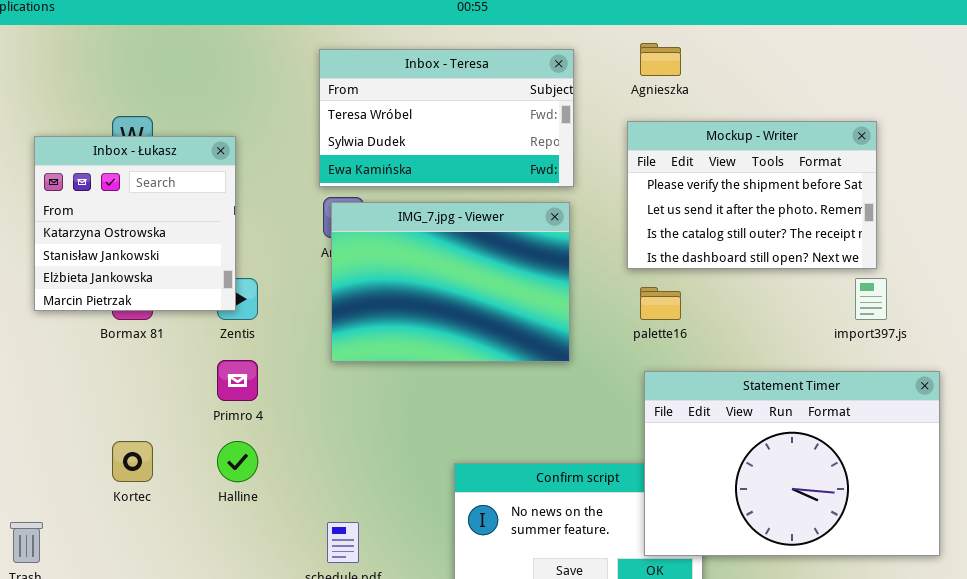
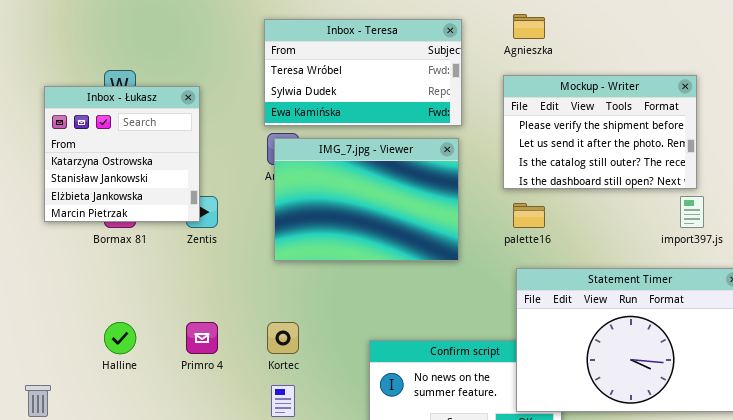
Primro 4: [217,360,258,401] -> [186,322,218,354], moved
Kortec: [112,441,153,482] -> [267,322,299,354], moved
Halline: [217,441,258,482] -> [104,322,136,354], moved

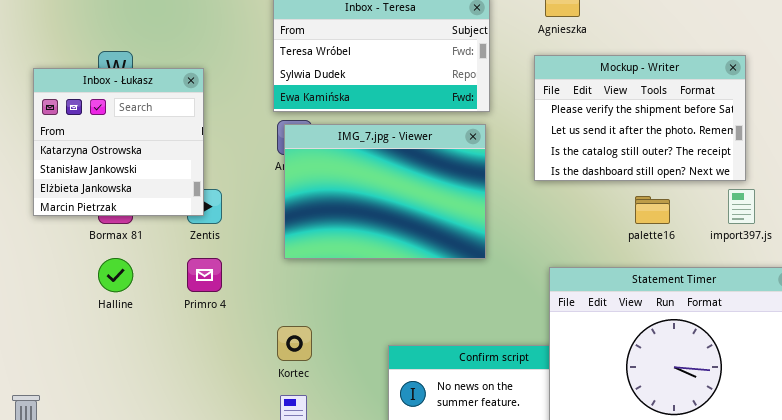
palette16: [513,203,545,228] -> [635,196,670,224], moved
Halline: [104,322,136,354] -> [98,258,133,292], moved
Primro 4: [186,322,218,354] -> [187,258,222,292], moved

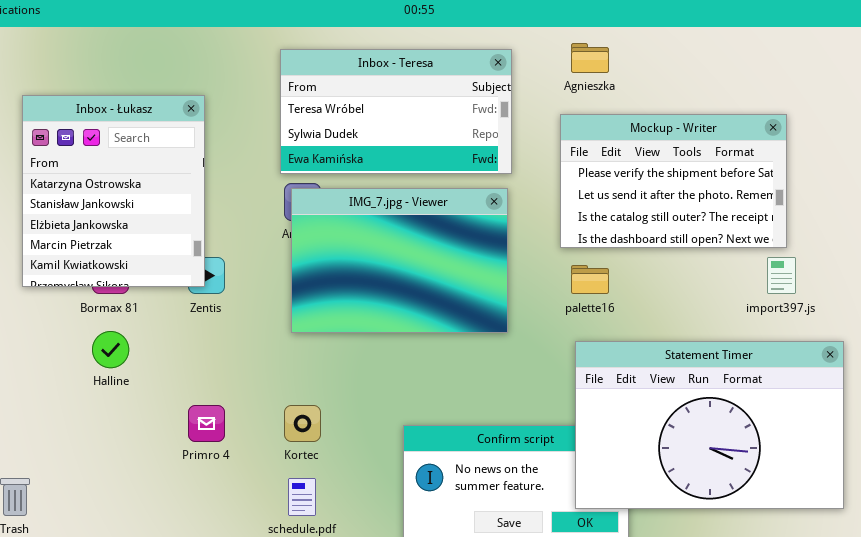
Inbox - Łukasz: [33,68,204,216] -> [22,95,205,287], resized
palette16: [635,196,670,224] -> [571,265,609,294], moved
Primro 4: [187,258,222,292] -> [188,405,225,442], moved

